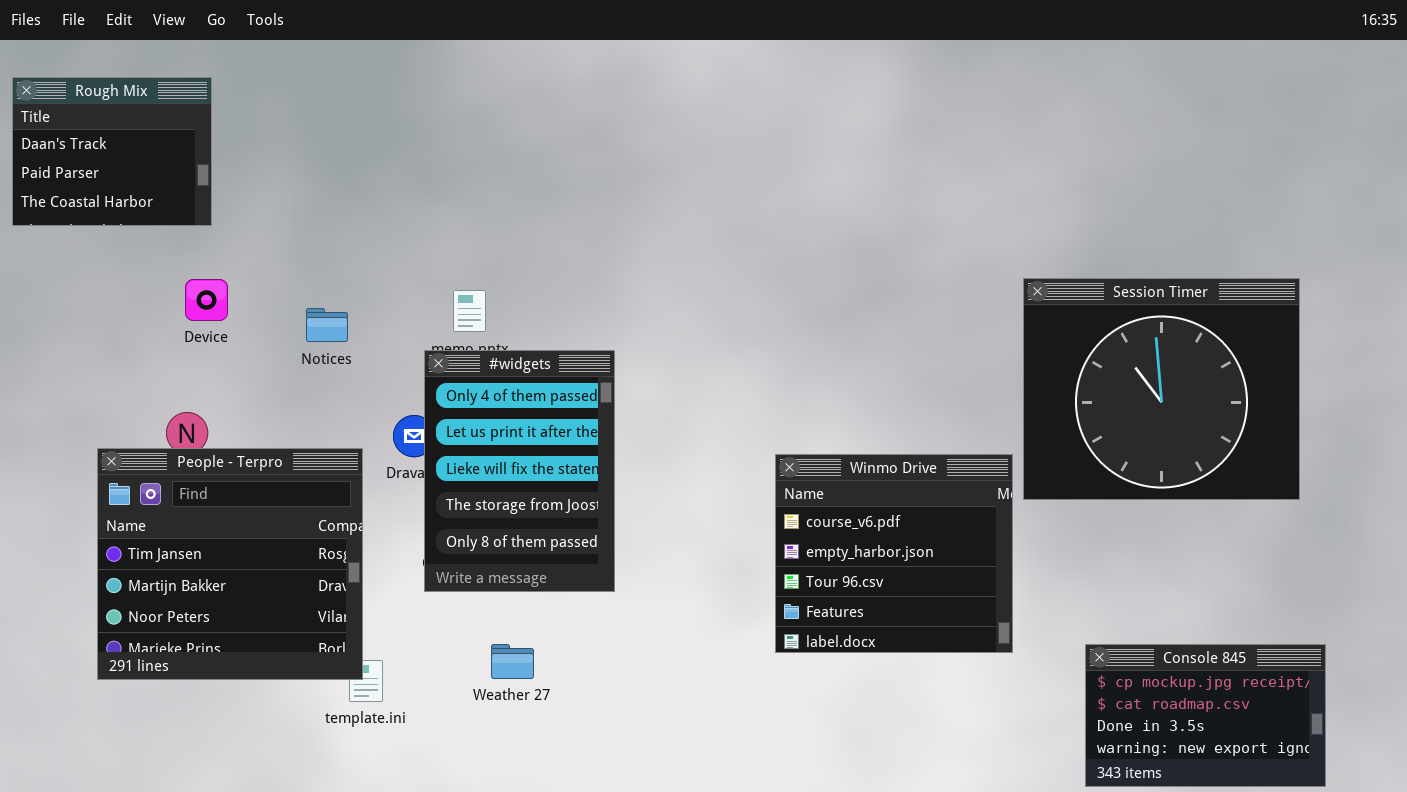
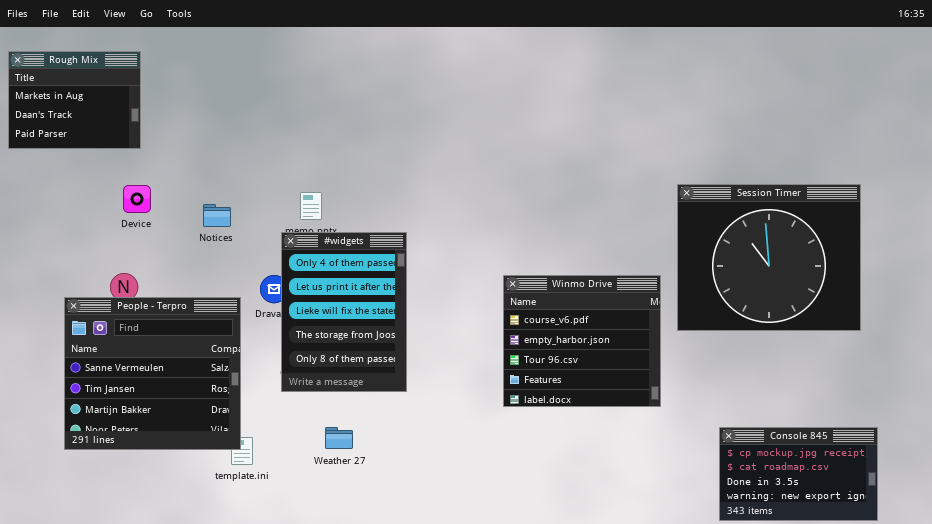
Rough Mix: [12,77,212,226] -> [8,51,141,149], scrolled up 1 row
People - Terpro: [97,448,363,680] -> [64,297,241,450], scrolled up 1 row
Winmo Drive: [775,454,1013,653] -> [503,275,661,407], moved

